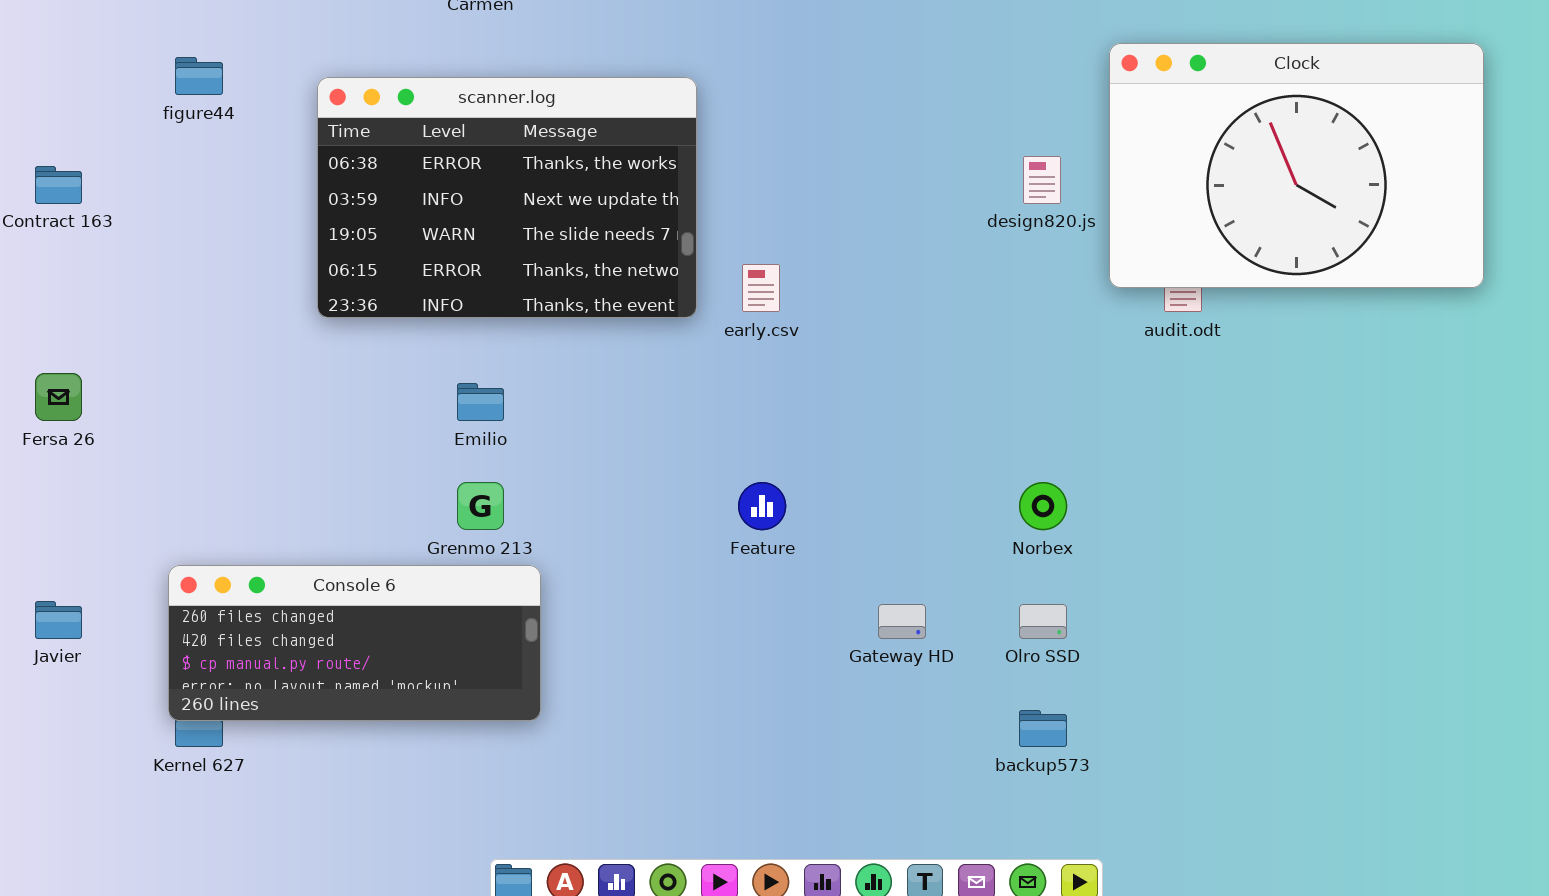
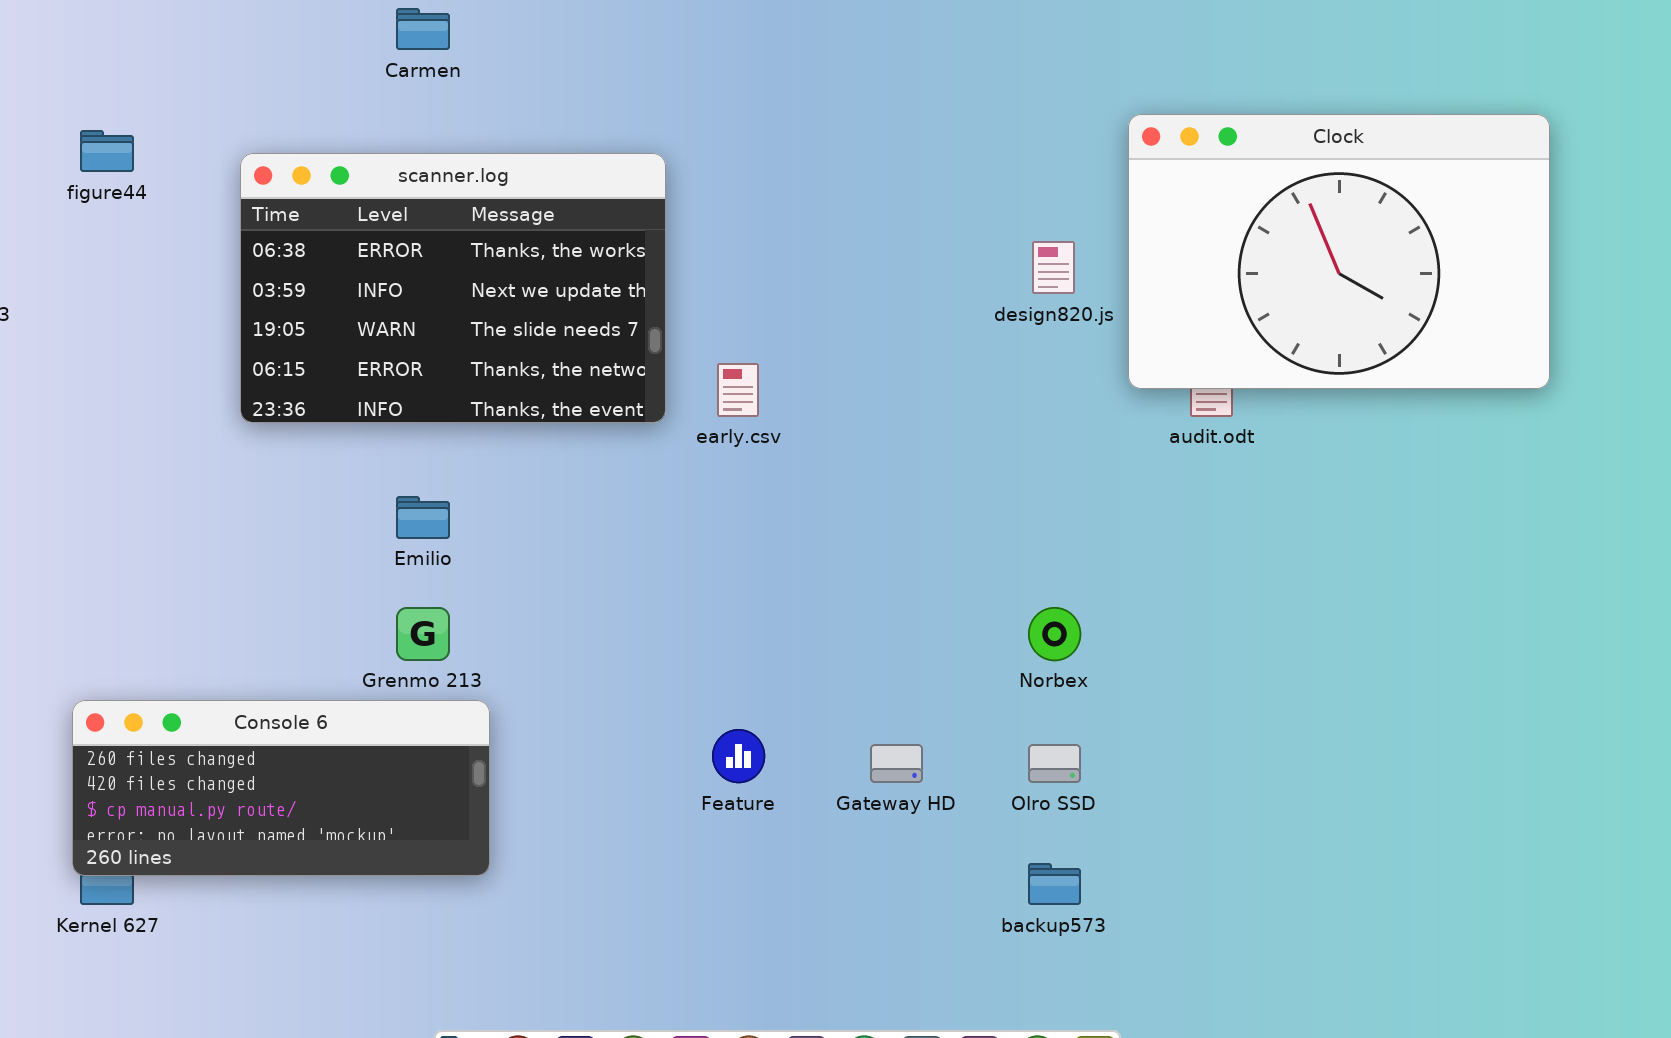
Feature: [738,482,786,530] -> [712,729,765,783], moved

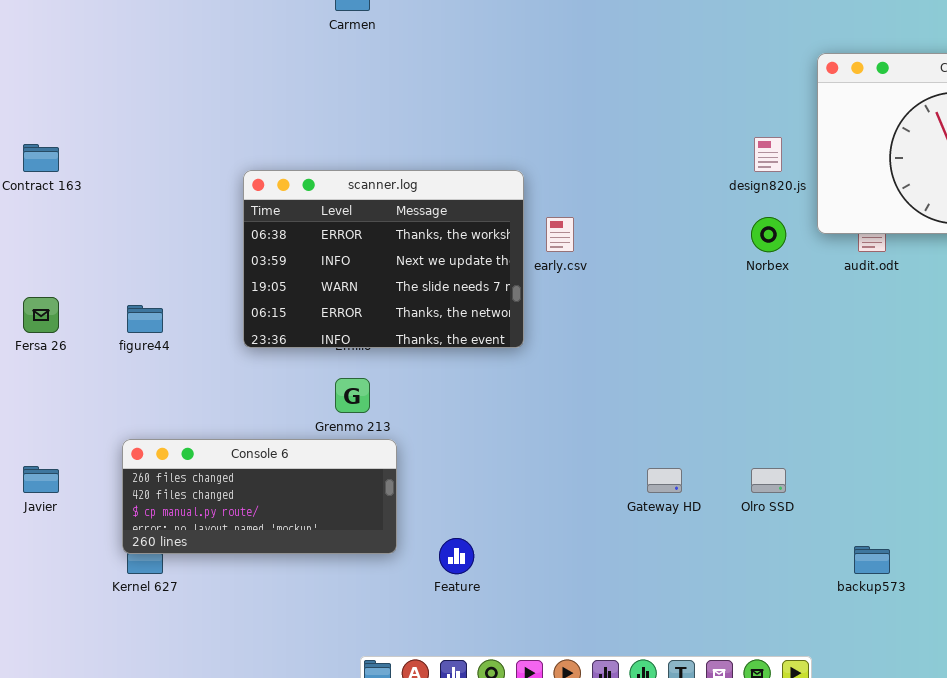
figure44: [80,130,134,172] -> [127,305,163,333], moved
scanner.log: [240,153,666,423] -> [243,170,524,348], moved
Norbex: [1028,607,1081,661] -> [751,217,786,252], moved
Feature: [712,729,765,783] -> [439,538,474,574], moved
backup573: [1028,863,1081,905] -> [854,546,890,574], moved

